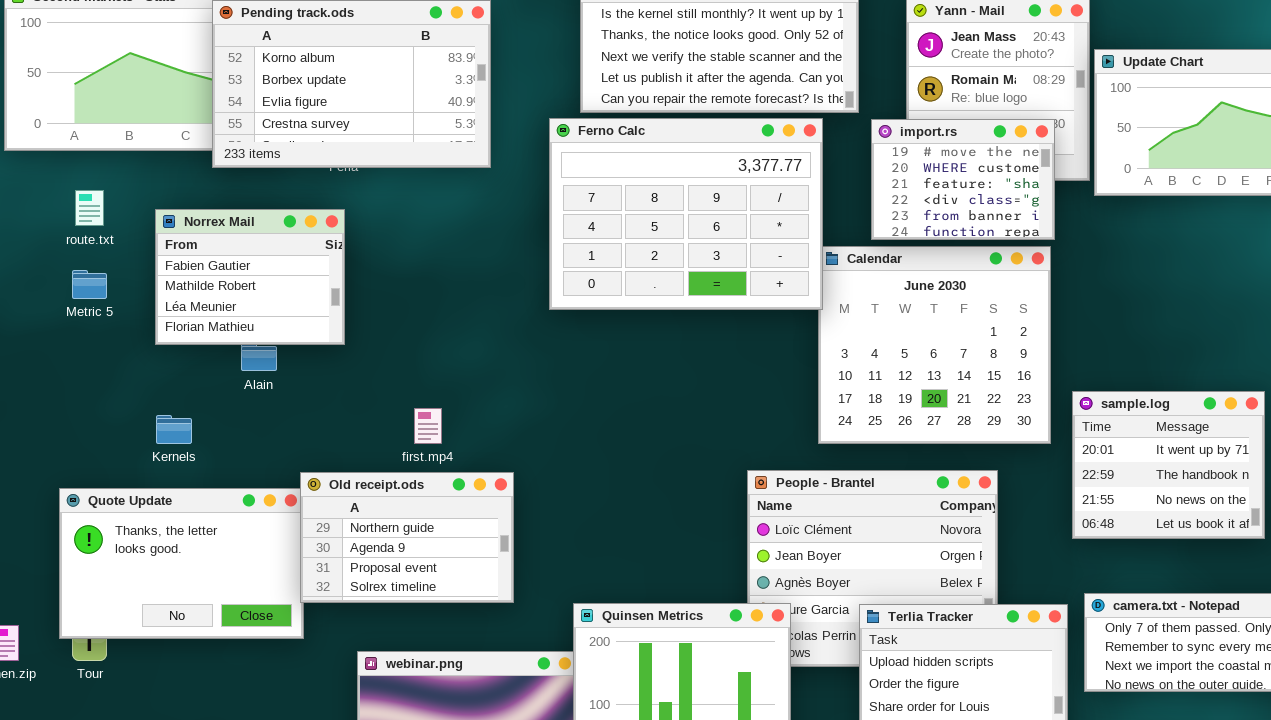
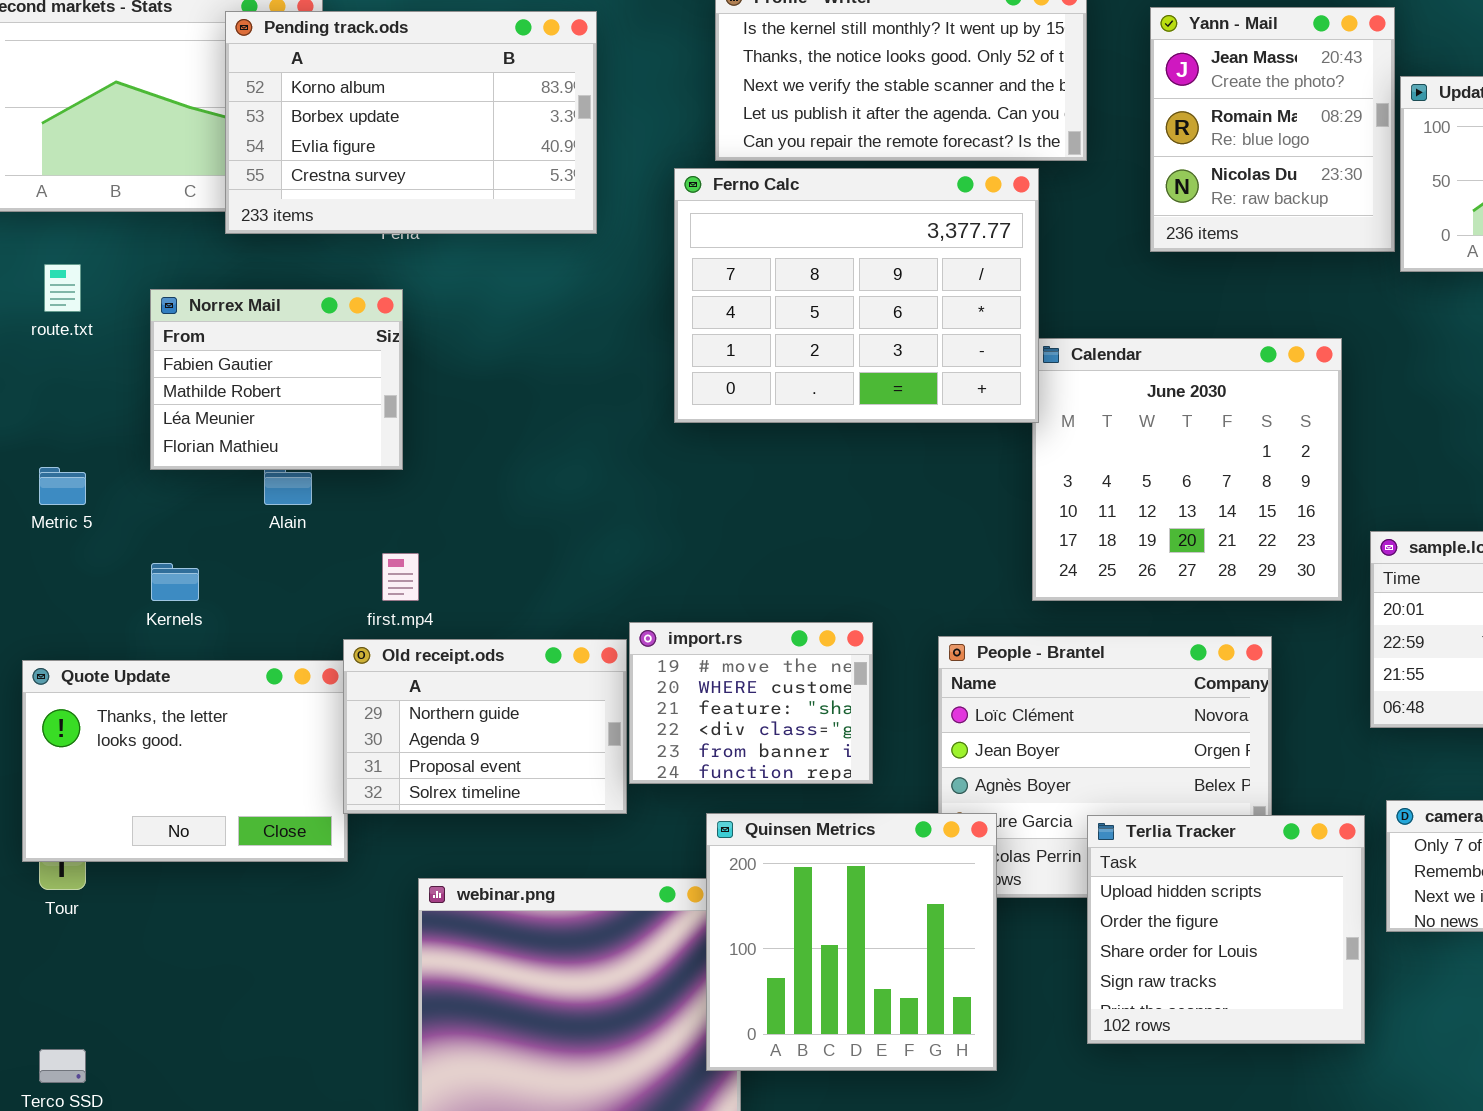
import.rs: [871,119,1055,240] -> [629,622,873,784], moved
Metric 5: [72,270,107,299] -> [39,467,86,505], moved
first.mp4: [414,408,442,444] -> [382,553,419,601], moved

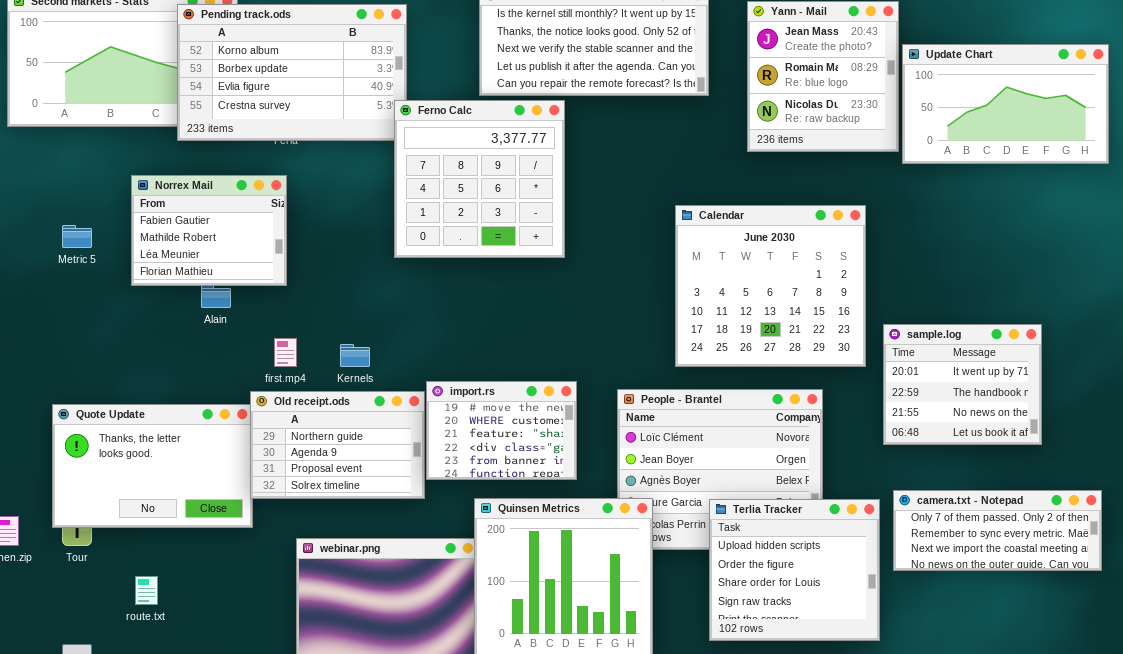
Ferno Calc: [674,168,1039,423] -> [394,100,565,258], moved, resized
route.txt: [44,264,81,312] -> [135,576,158,605], moved
Metric 5: [39,467,86,505] -> [62,225,92,248], moved
Kernels: [151,563,199,601] -> [340,344,370,367], moved

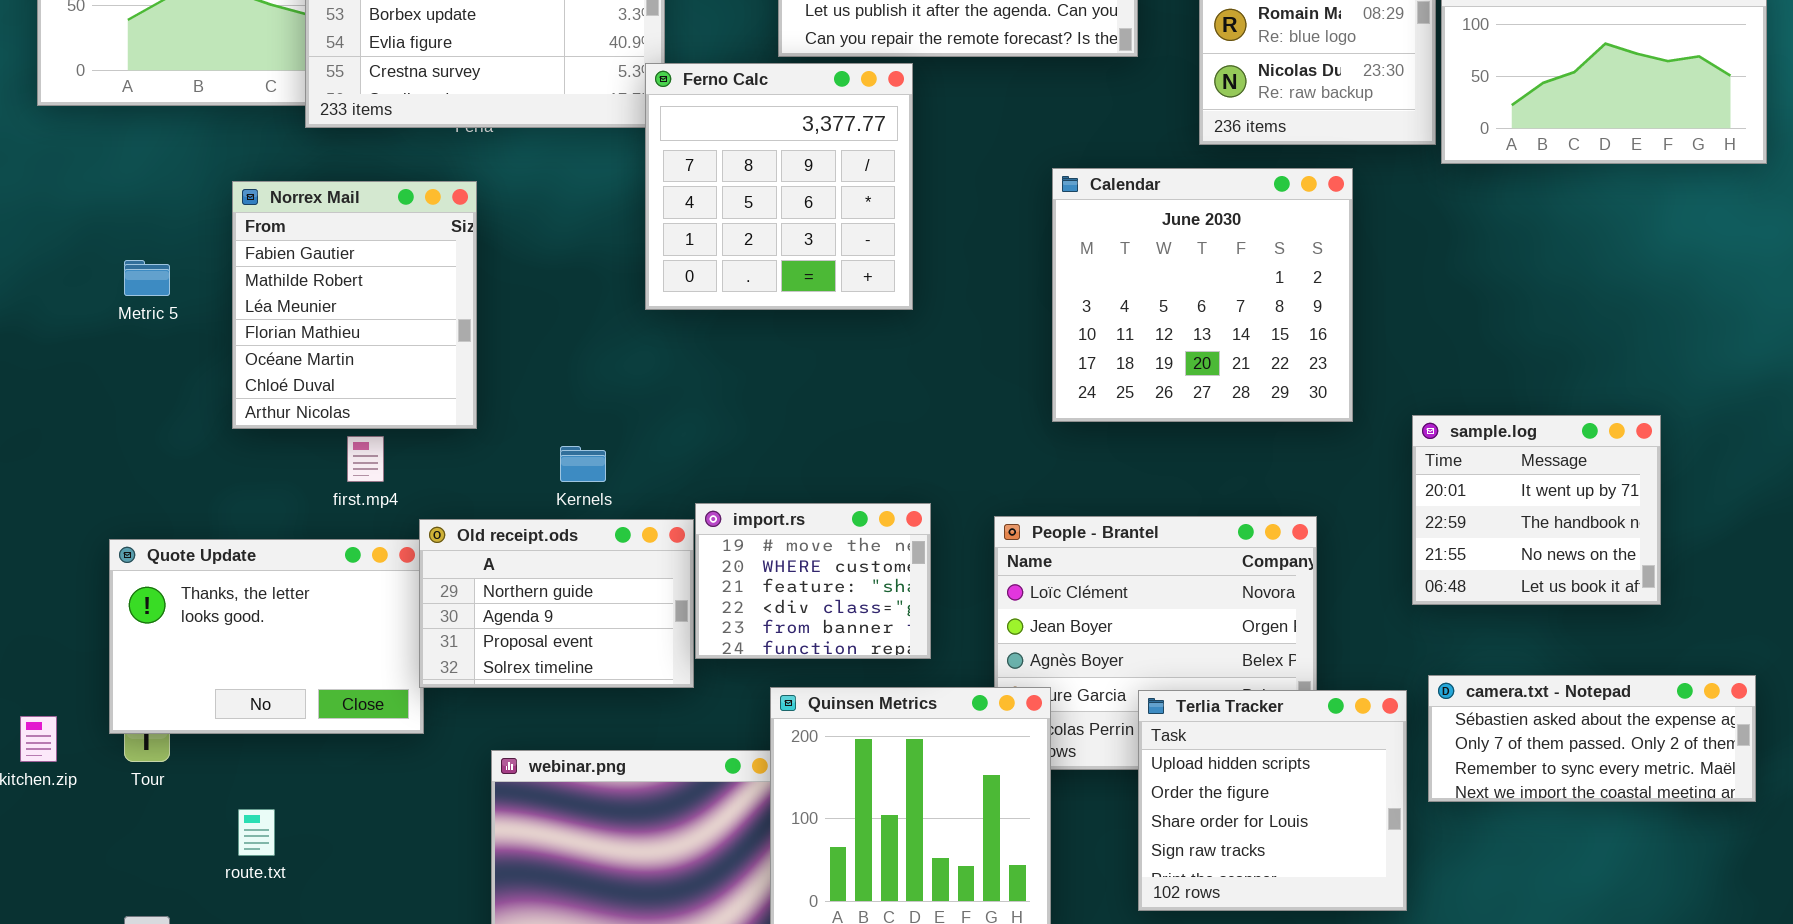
Norrex Mail: [131,175,287,286] -> [232,181,477,429], resized
Calendar: [675,205,866,367] -> [1052,168,1353,422], moved
first.mp4: [274,338,297,367] -> [347,436,384,482], moved
camera.txt - Notepad: [893,490,1102,571] -> [1428,675,1756,802], scrolled up 1 row

